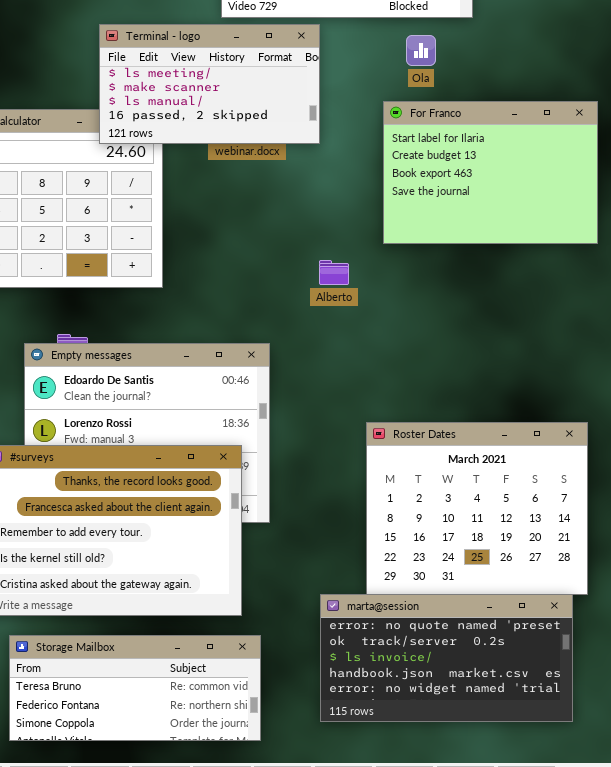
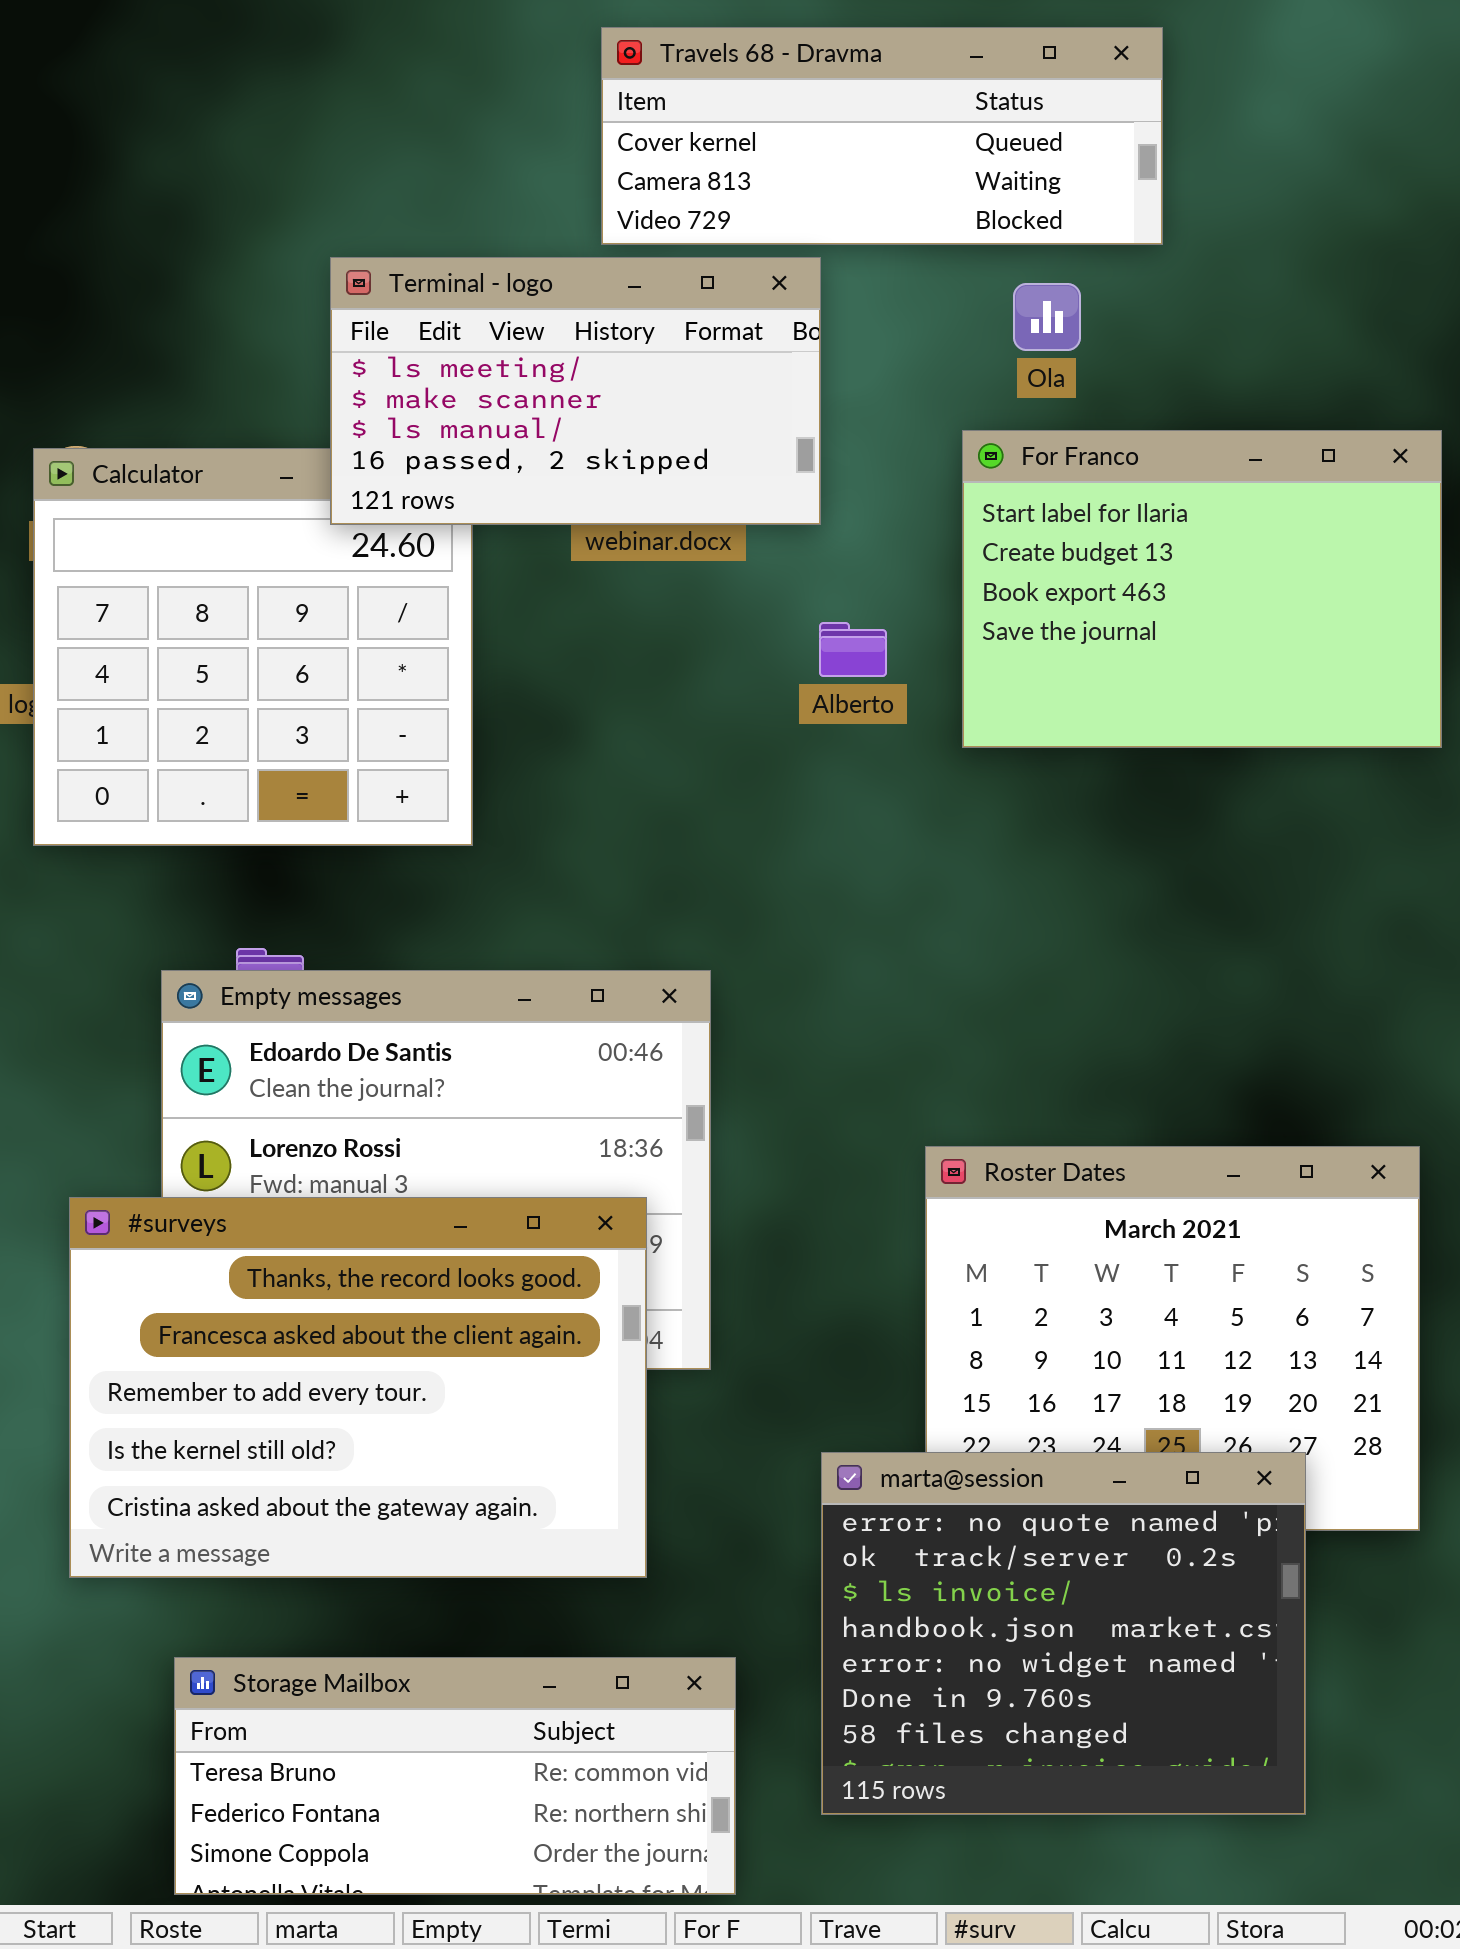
Alberto: [319,260,349,285] -> [819,622,887,677], moved
marta@session: [320,594,573,722] -> [821,1452,1306,1815], resized
Storage Mailbox: [9,635,261,741] -> [174,1657,736,1895], moved

